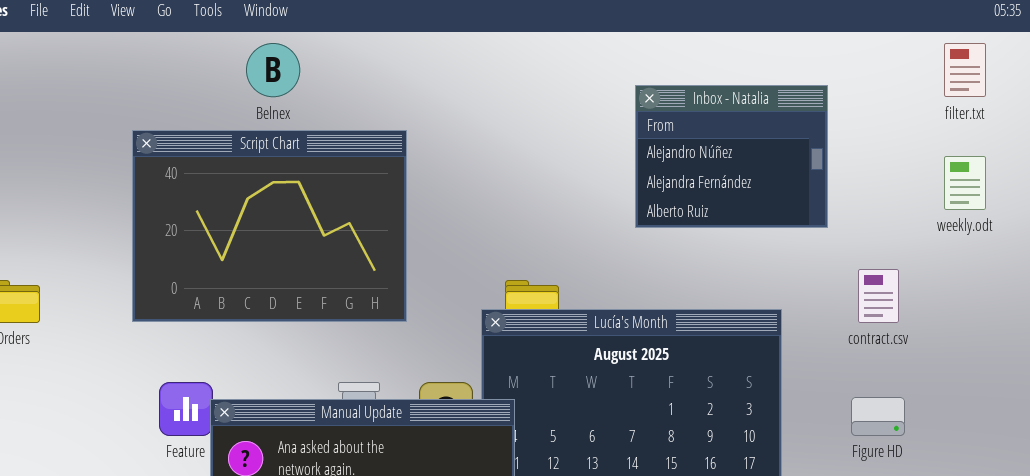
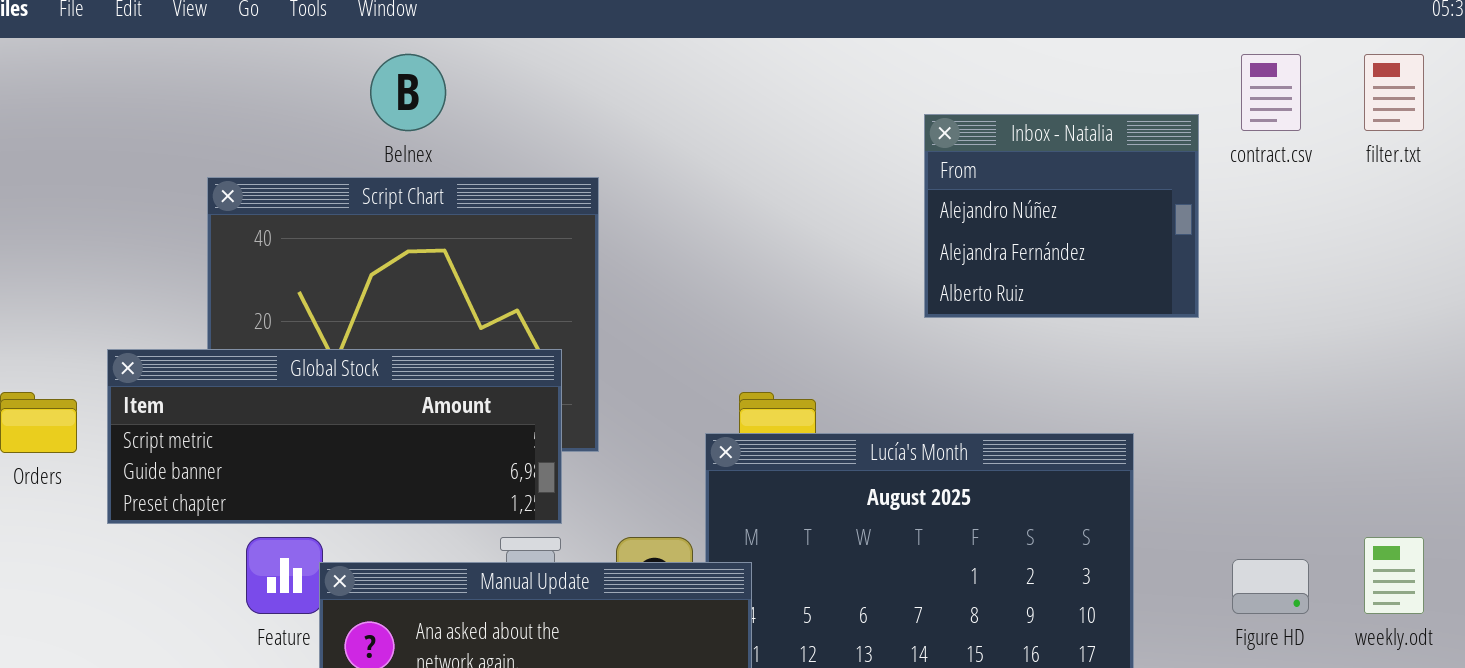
weekly.odt: [944,156,986,210] -> [1364,537,1424,614], moved
Global Stock: none -> [107,349,562,524], opened
contract.csv: [858,269,899,323] -> [1241,54,1301,131], moved

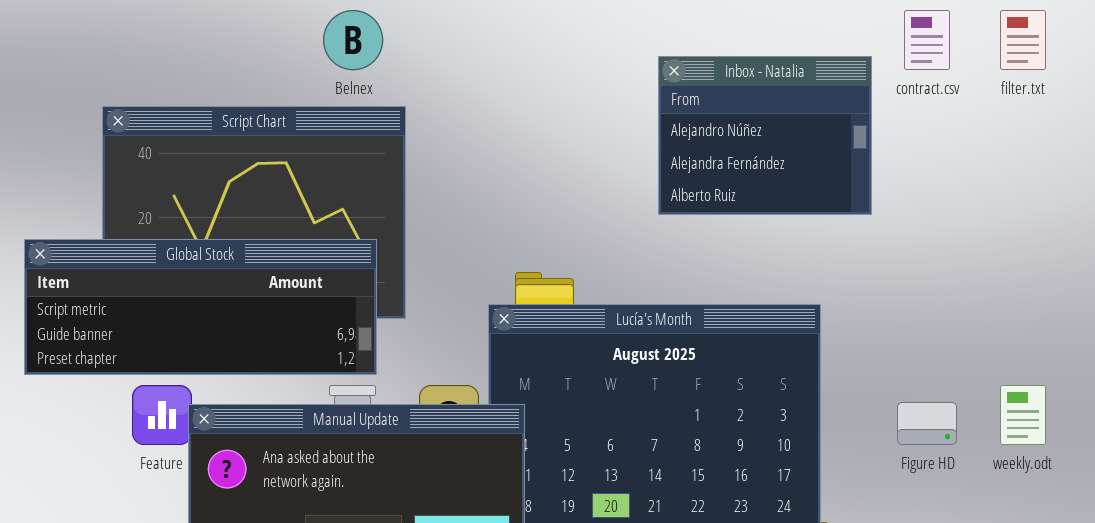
Belnex: [370,54,446,131] -> [323,10,383,70], moved

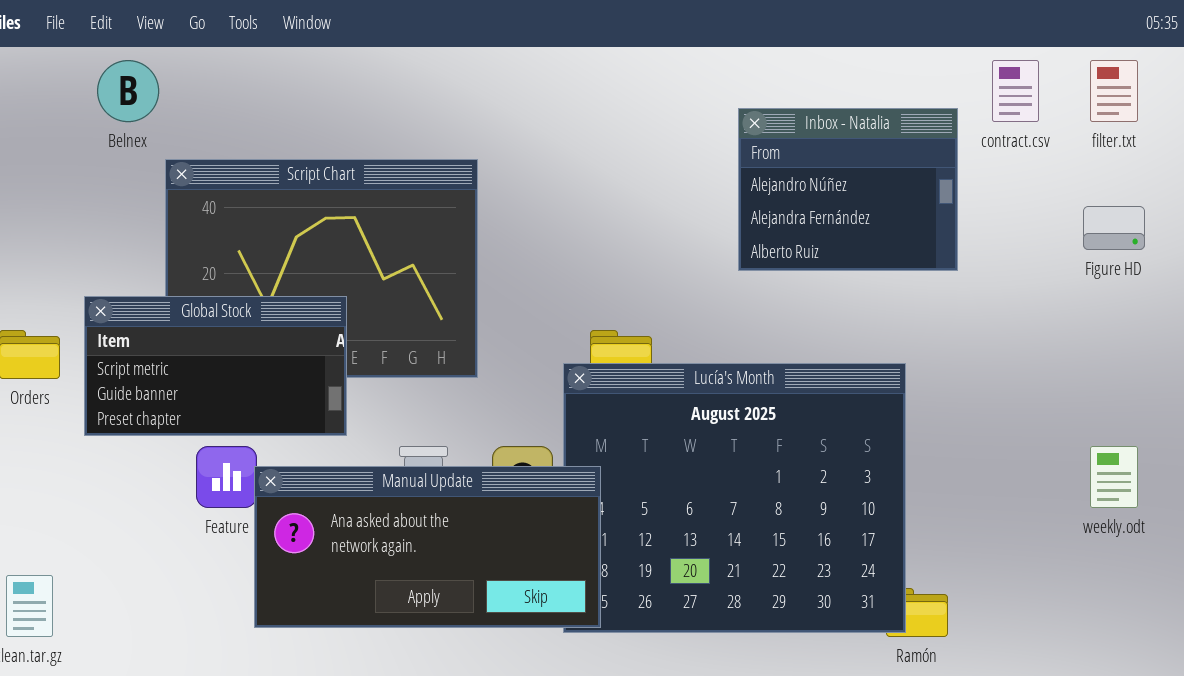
Belnex: [323,10,383,70] -> [97,60,159,122], moved
Global Stock: [24,239,377,375] -> [84,296,347,436], resized
Figure HD: [897,402,957,445] -> [1083,206,1145,250], moved

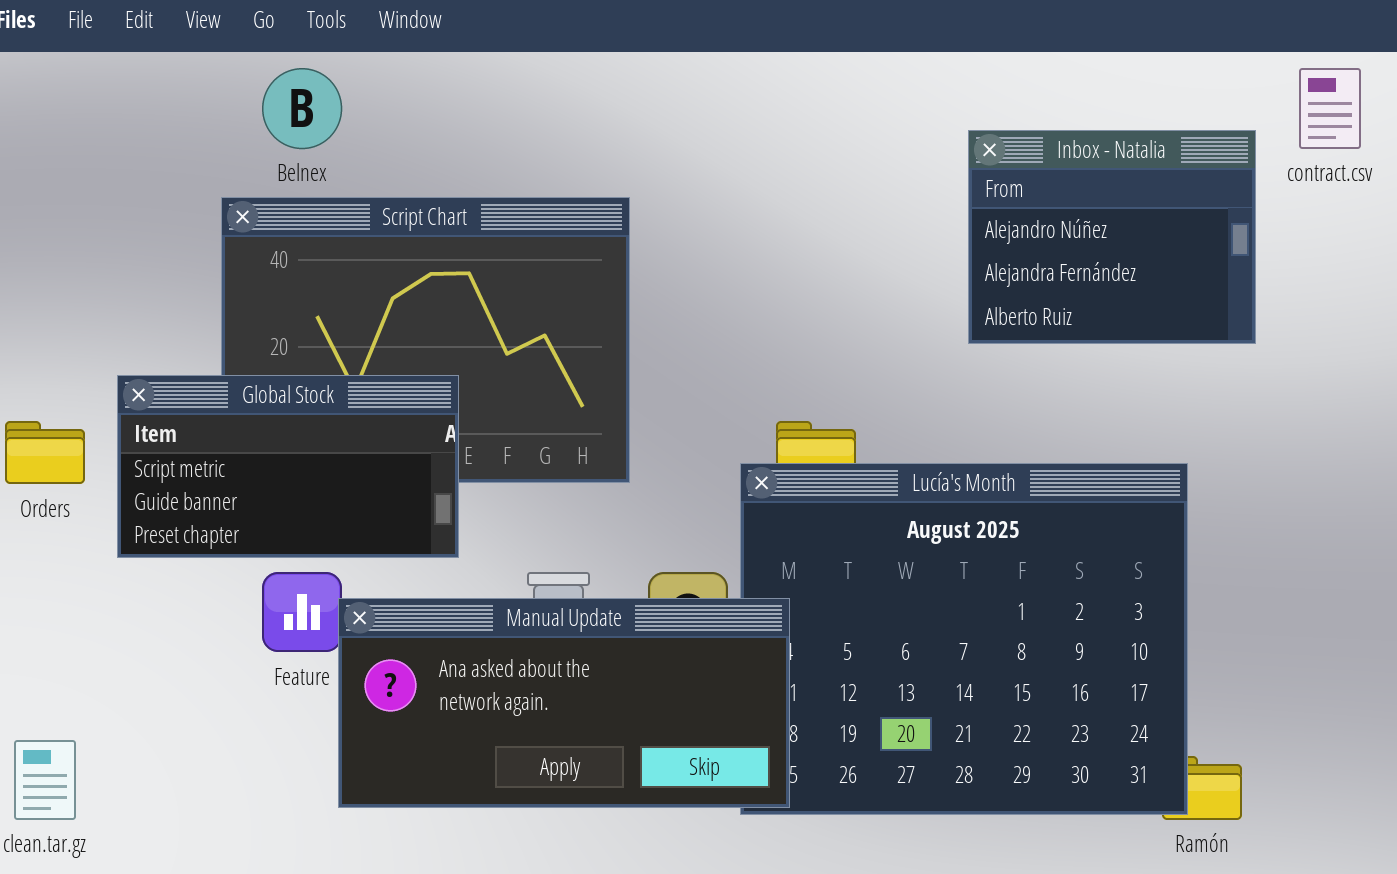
Belnex: [97,60,159,122] -> [262,68,342,149], moved

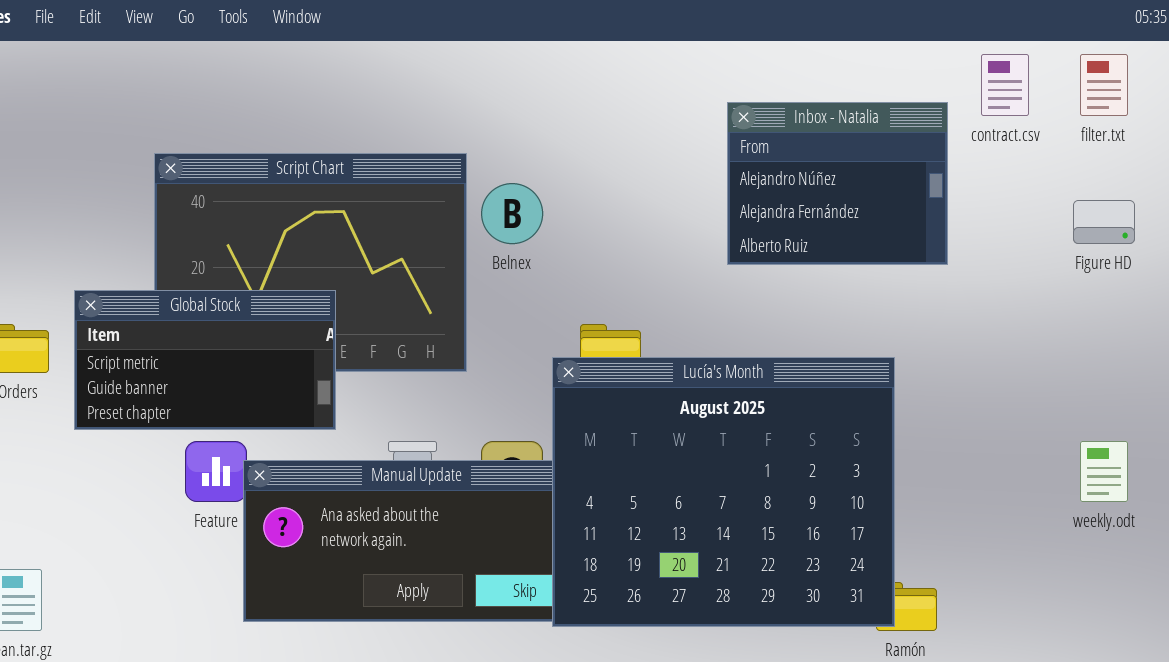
Belnex: [262,68,342,149] -> [481,183,543,244], moved
Lucía's Month: [740,463,1188,815] -> [552,357,895,627], raised

